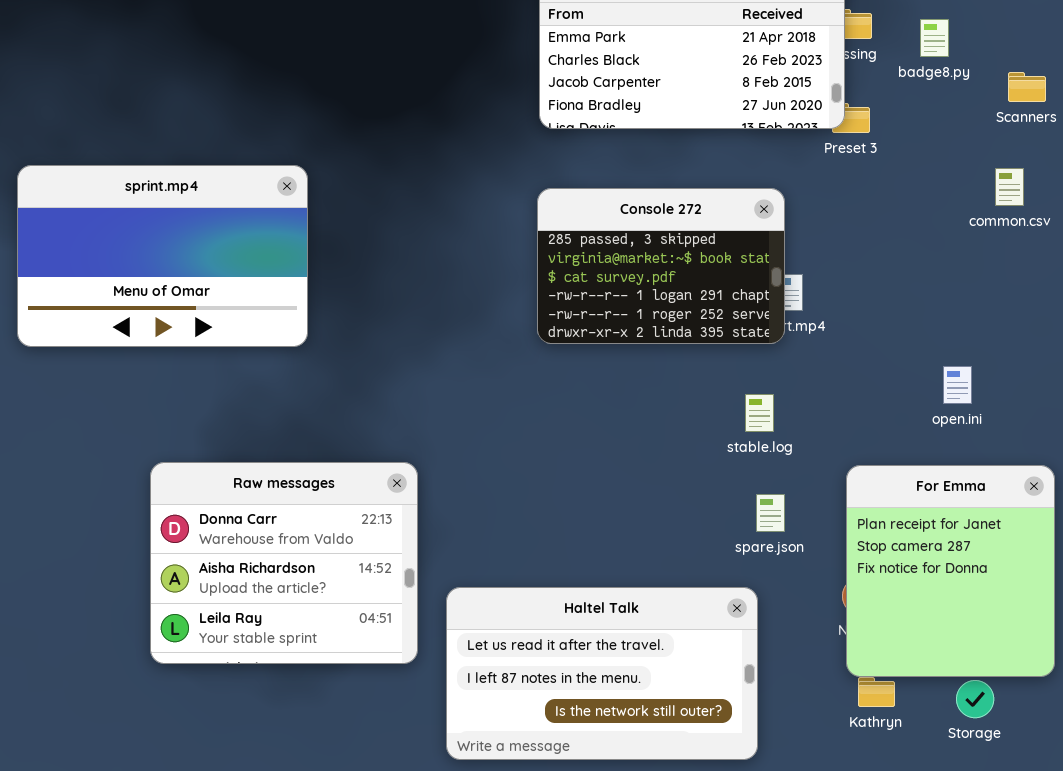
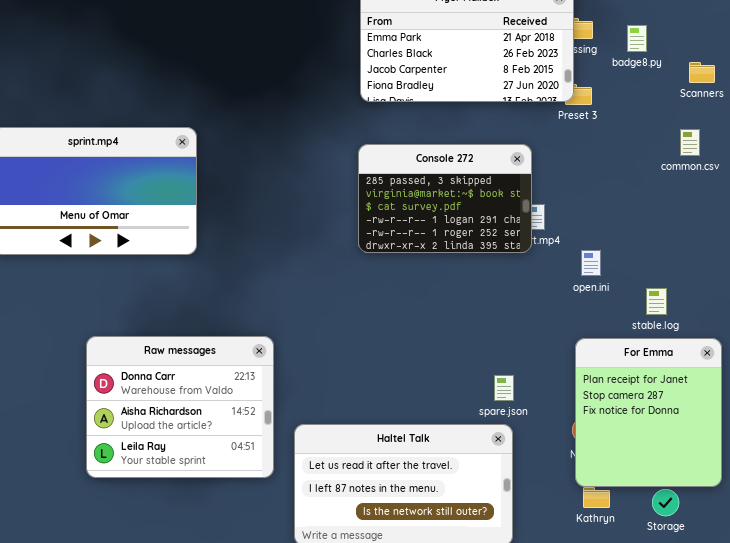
open.ini: [943,366,972,404] -> [581,250,601,276], moved
stable.log: [745,394,774,432] -> [646,288,667,315], moved
spare.json: [756,494,785,532] -> [494,375,514,401], moved

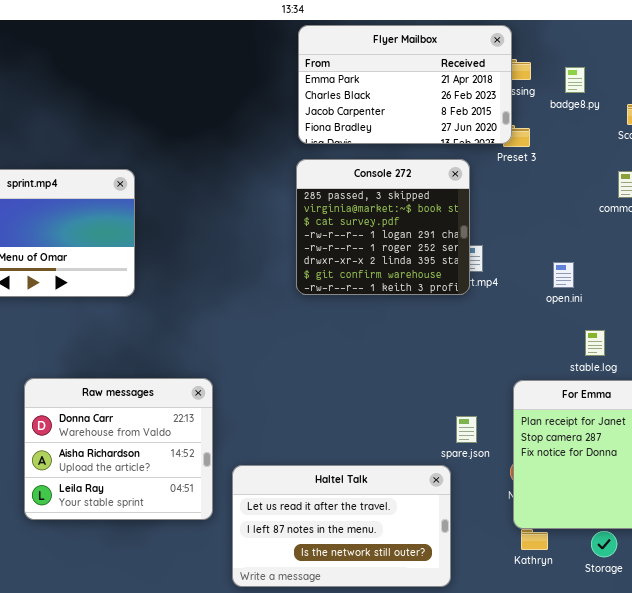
Console 272: [358,144,532,253] -> [296,159,470,295], resized
open.ini: [581,250,601,276] -> [553,262,574,288], moved
spare.json: [494,375,514,401] -> [456,416,477,443], moved

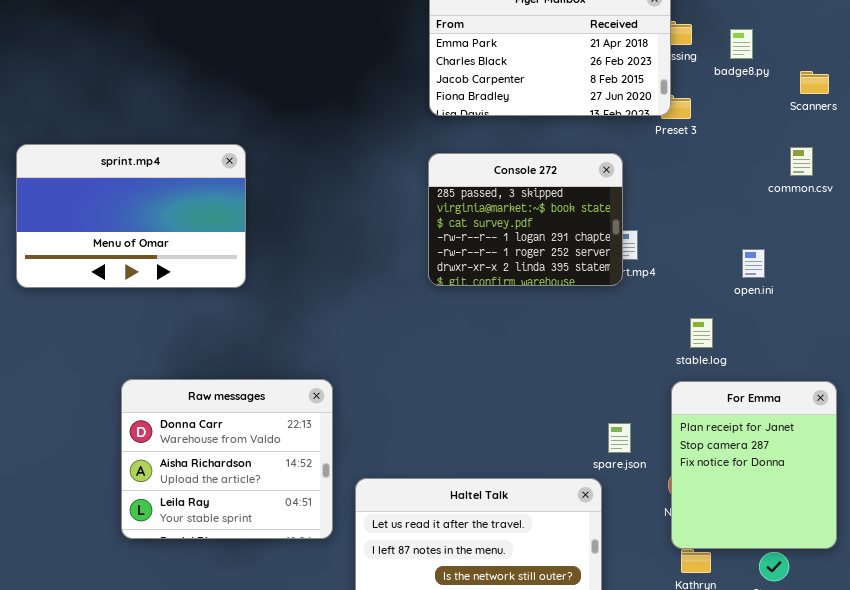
Console 272: [296,159,470,295] -> [428,153,623,286], resized
open.ini: [553,262,574,288] -> [742,249,765,278], moved
stable.log: [585,330,605,356] -> [690,318,713,348], moved

